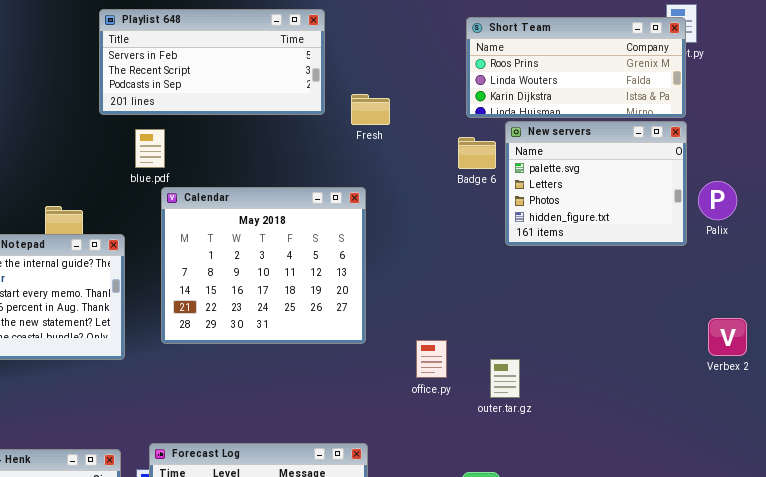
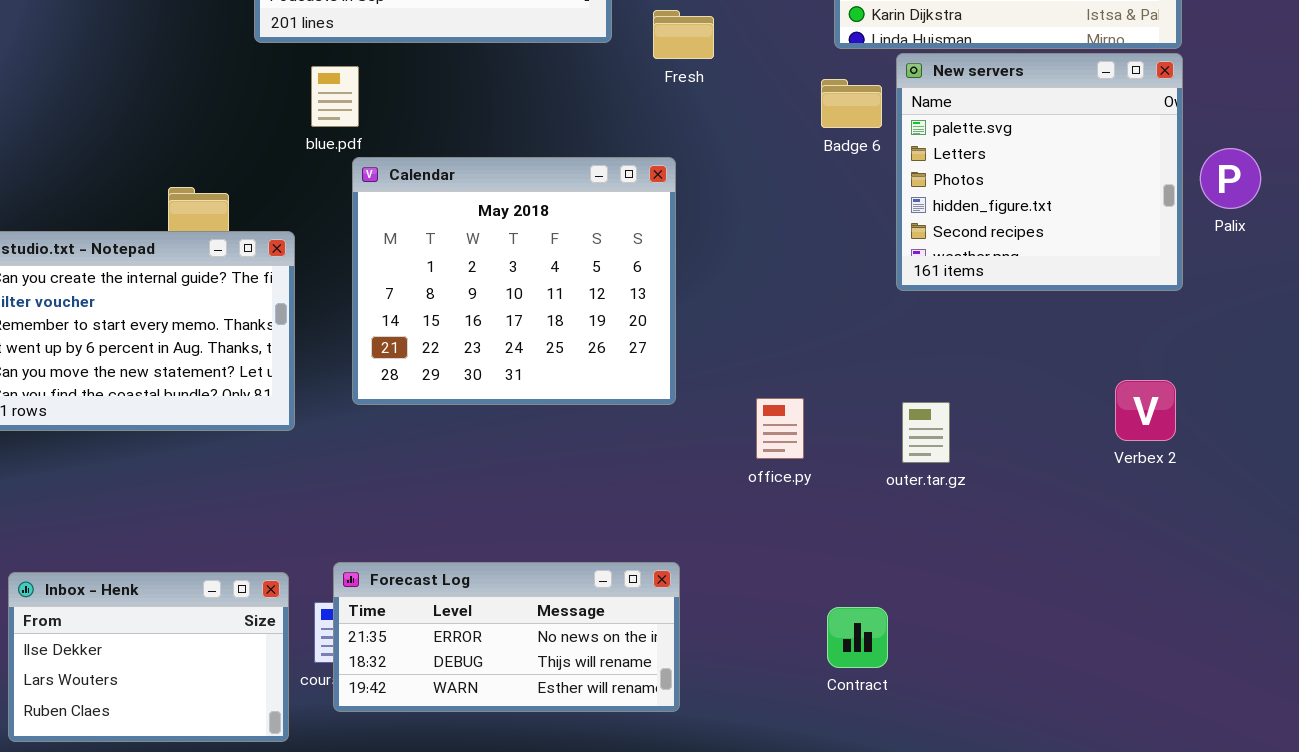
New servers: [505,121,687,246] -> [896,53,1183,291], resized
Verbex 2: [708,318,747,356] -> [1115,380,1176,441], moved
outer.tar.gz: [490,359,520,398] -> [902,402,950,463], moved

